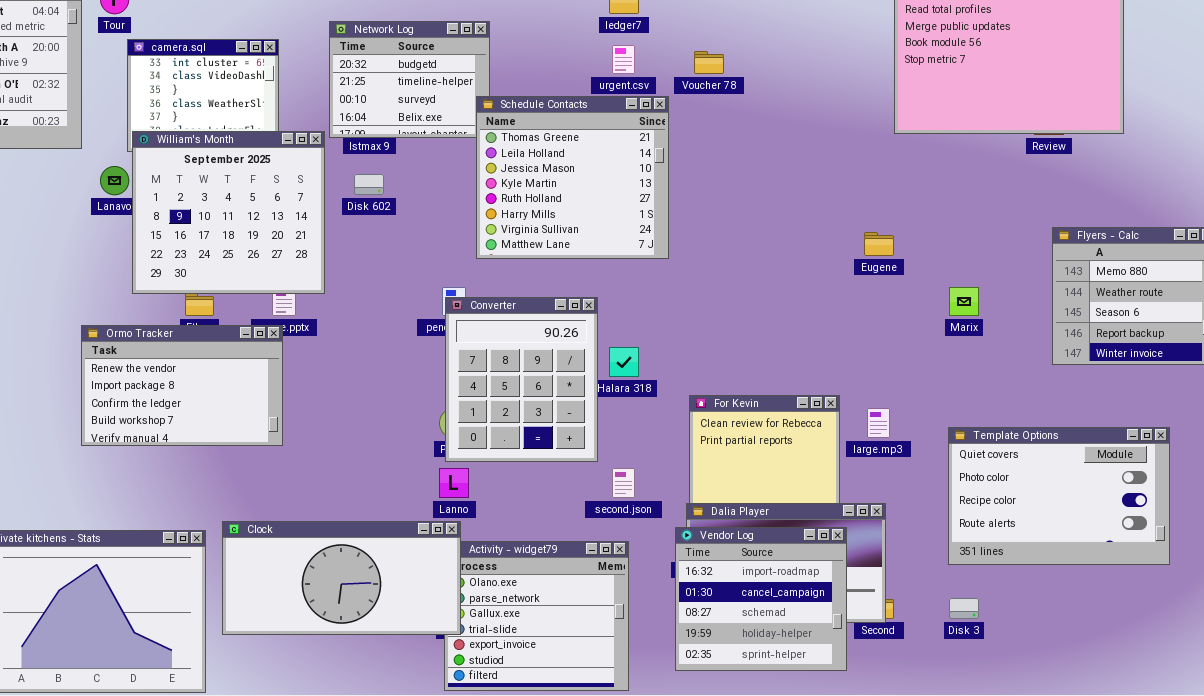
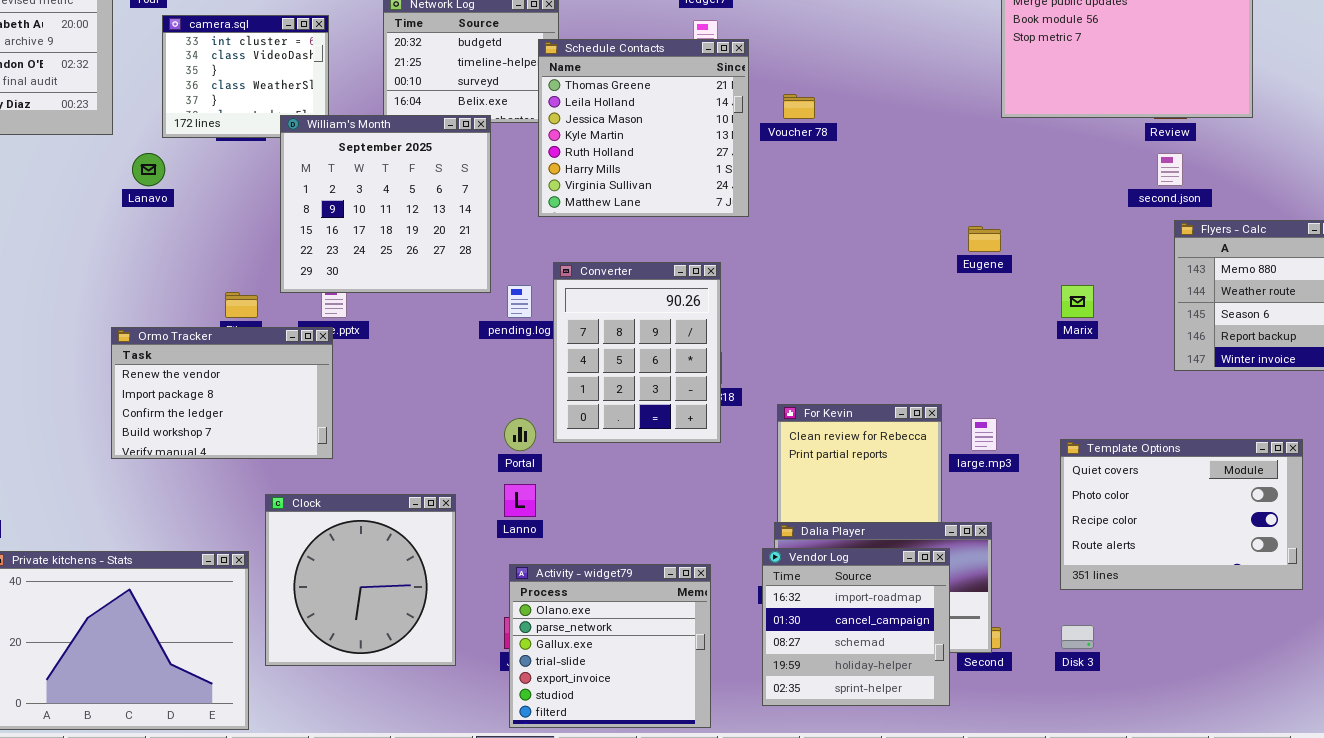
Voucher 78: [694,51,724,74] -> [783,94,815,119], moved
Schedule Contacts: [476,96,669,259] -> [538,39,749,217], moved
William's Month: [132,131,325,294] -> [280,115,491,293], moved
Converter: [445,297,598,462] -> [553,262,721,443], moved
second.json: [612,468,635,498] -> [1157,153,1183,186], moved
Clock: [222,521,461,635] -> [265,494,456,666], resized

